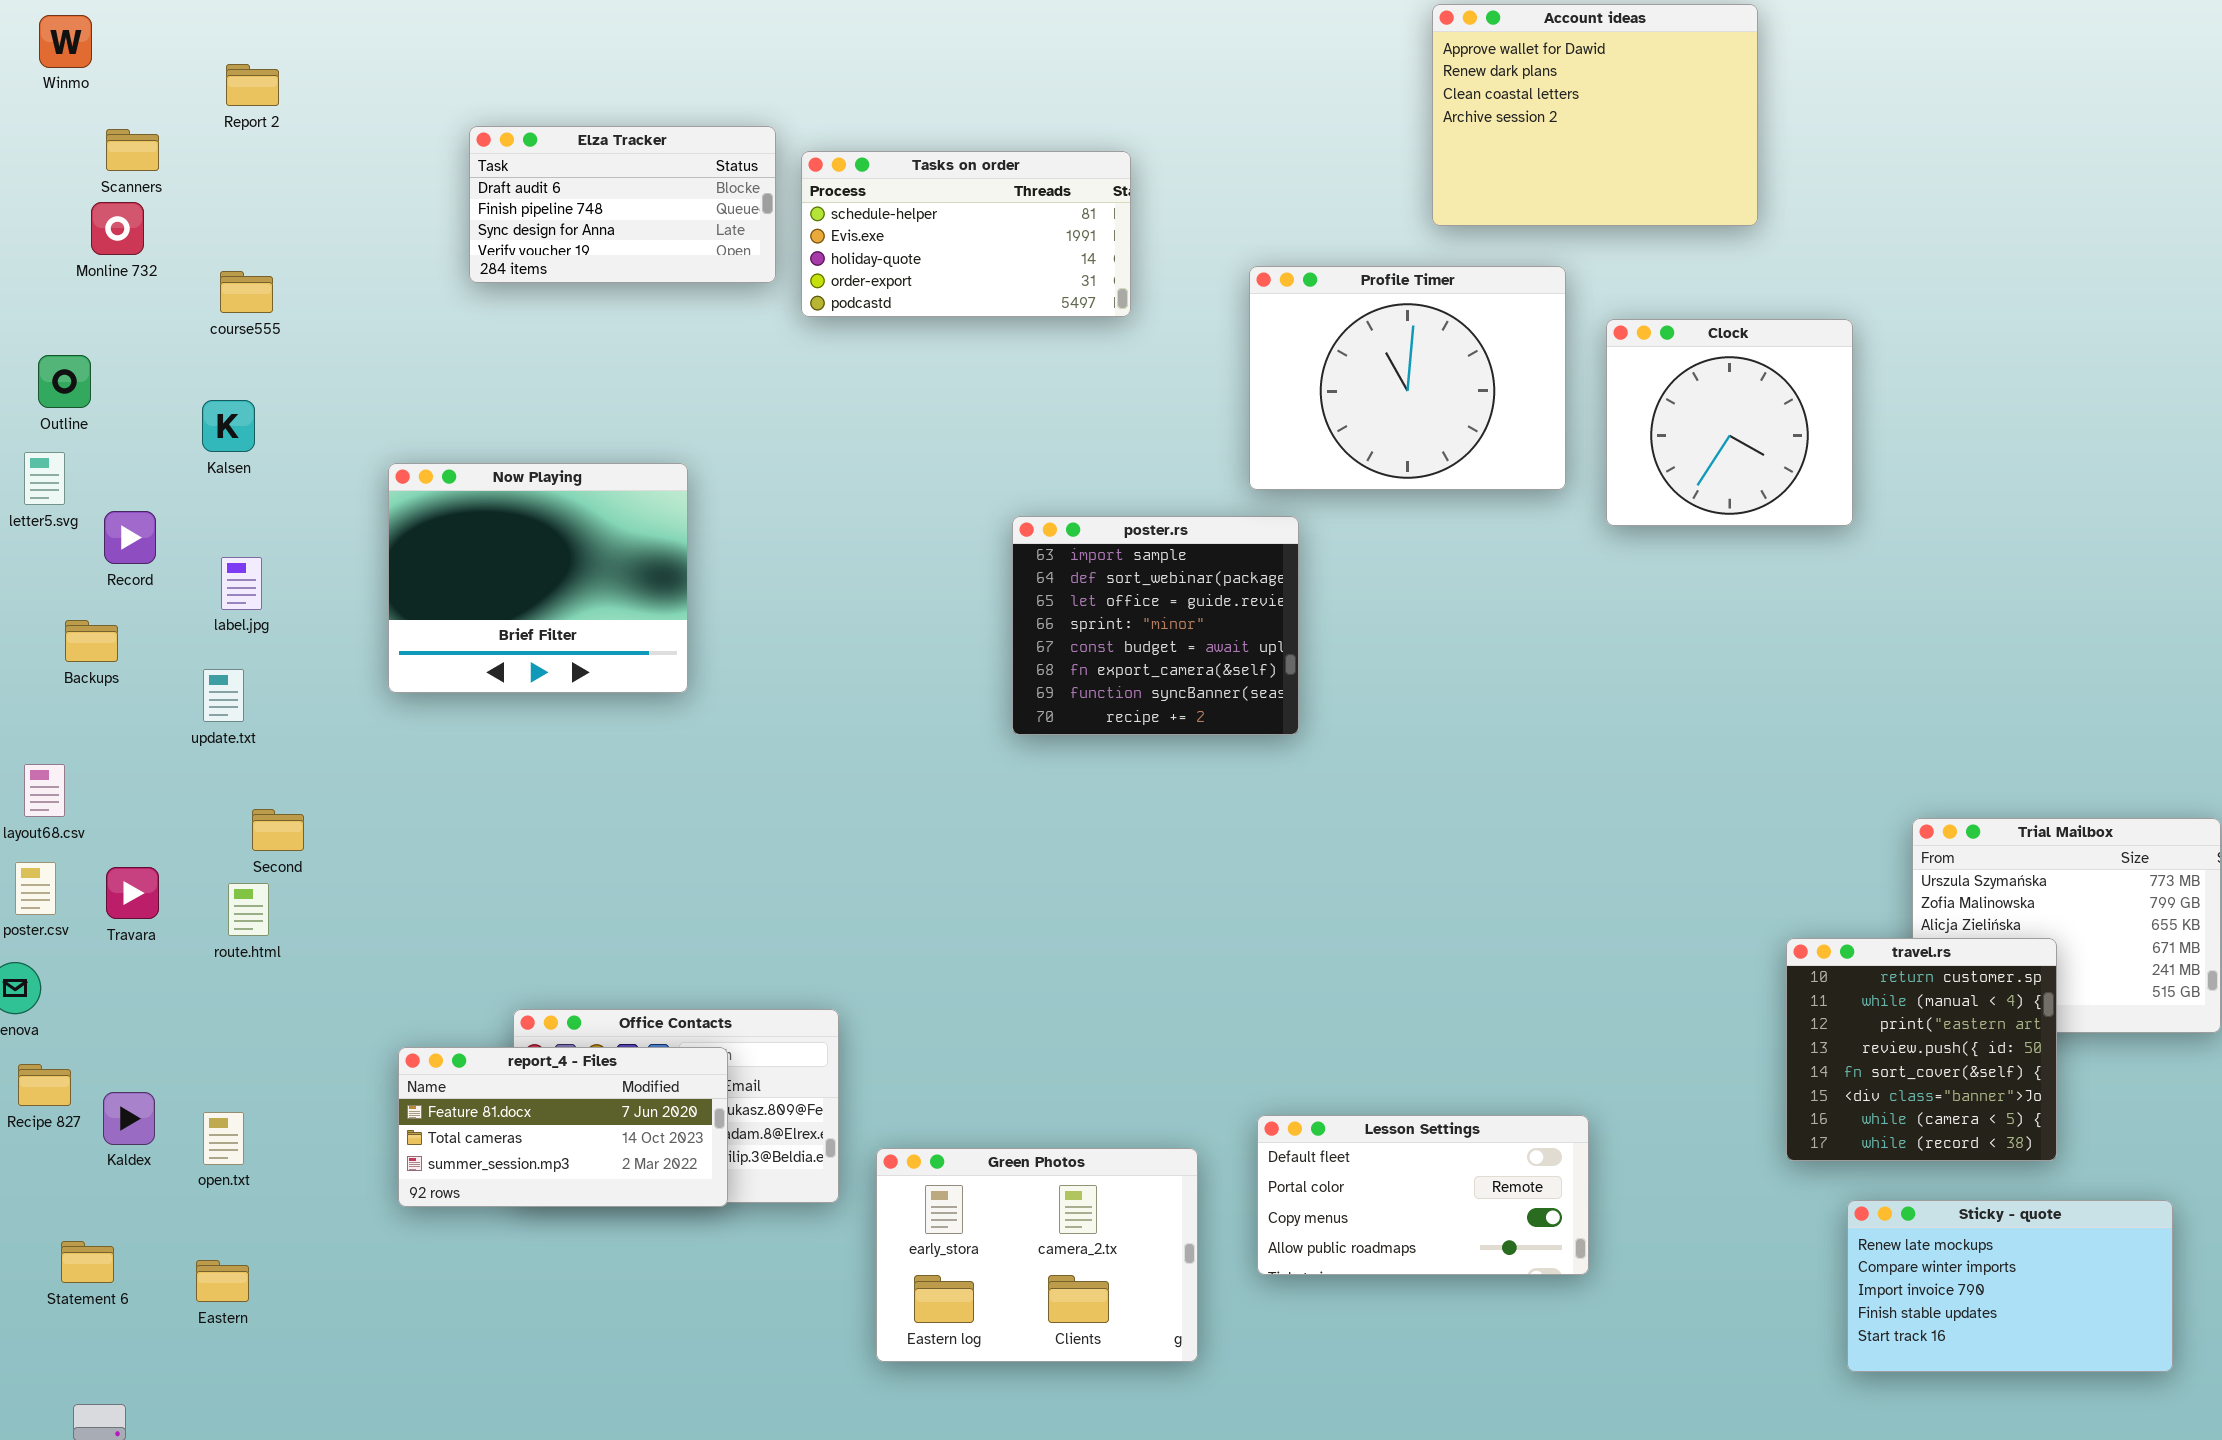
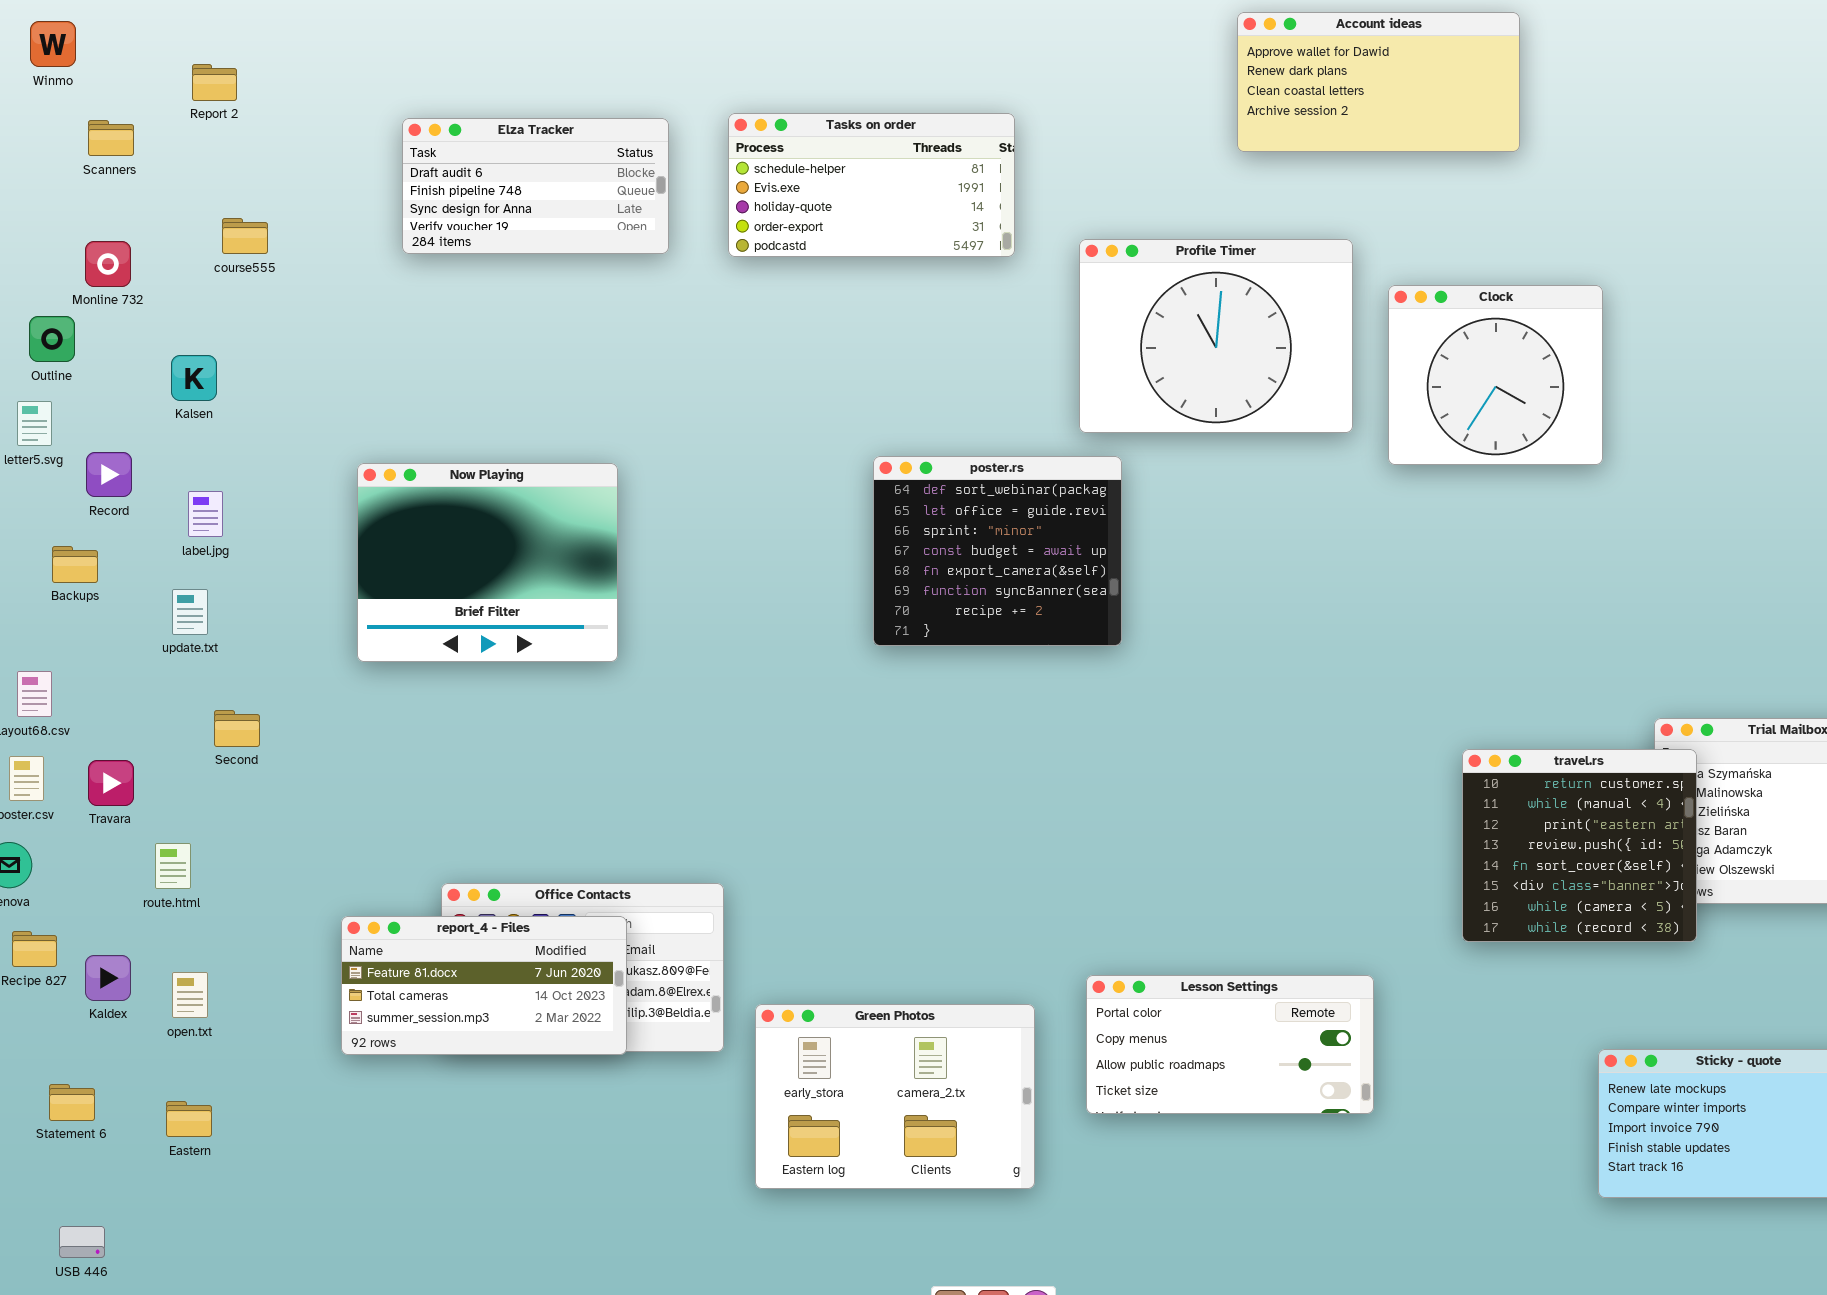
Account ideas: [1432,4,1758,226] -> [1237,12,1520,152], resized
Tasks on order: [801,151,1131,317] -> [728,113,1015,257], moved
Monline 732: [91,202,144,255] -> [85,241,131,287], moved
course555: [220,271,273,313] -> [222,218,268,254], moved
Now Playing: [388,463,688,693] -> [357,463,618,662], moved
poster.rs: [1012,516,1299,735] -> [873,456,1122,646], scrolled down 1 row
route.html: [228,883,269,936] -> [155,843,191,889], moved
travel.rs: [1786,938,2057,1161] -> [1462,749,1697,942], moved
Lesson Settings: [1257,1115,1589,1275] -> [1086,975,1374,1114], scrolled down 1 row

